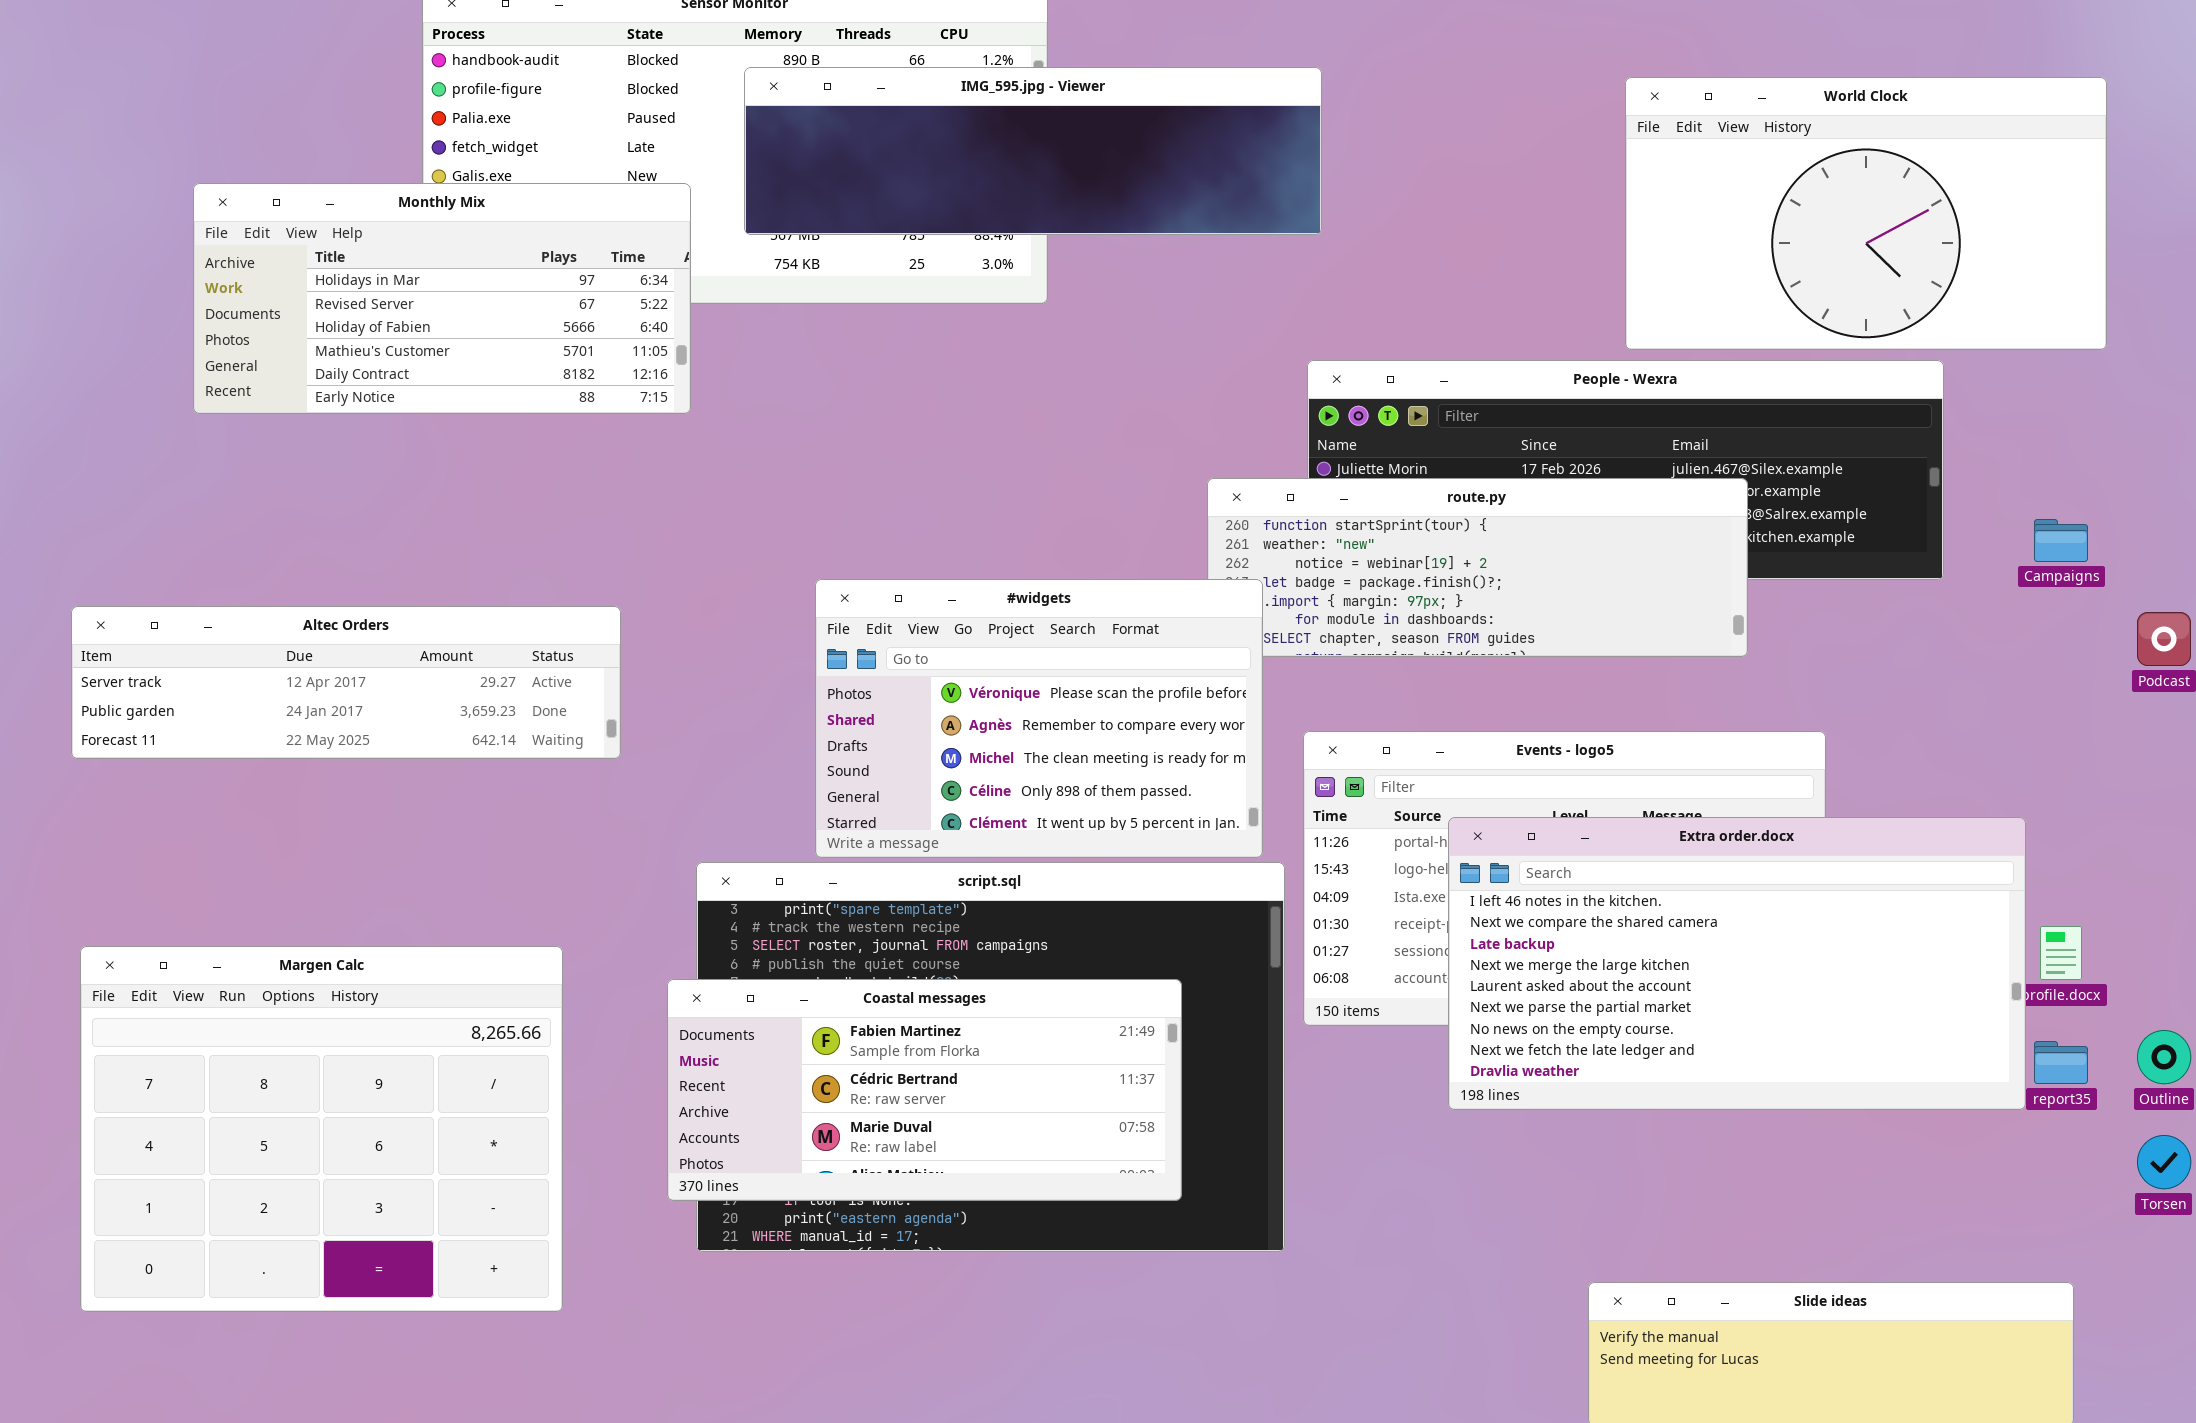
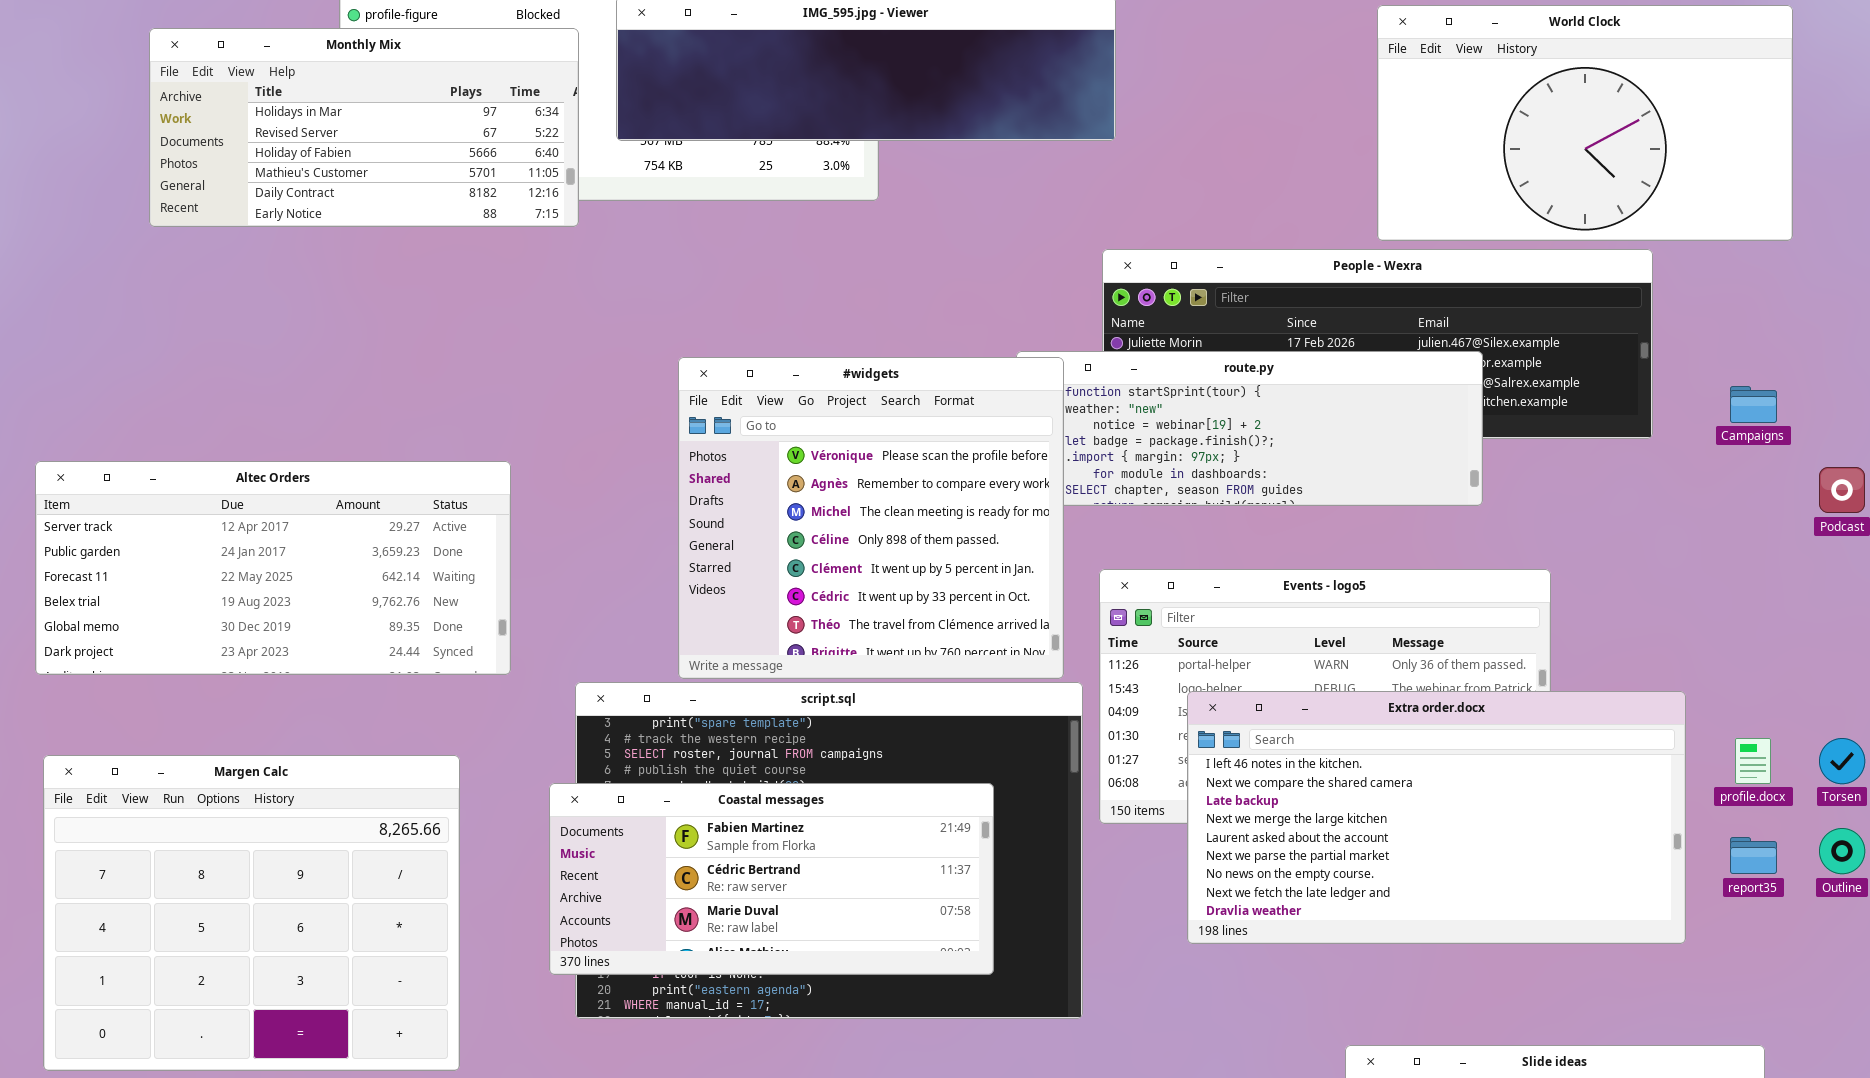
Monthly Mix: [193,183,691,414] -> [149,28,579,227], moved
#widgets: [815,579,1263,858] -> [678,357,1064,679], resized
Altec Orders: [71,606,621,759] -> [35,461,511,675], resized
Extra order.docx: [1448,817,2026,1110] -> [1187,691,1686,944], moved
Torsen: [2137,1135,2191,1189] -> [1819,738,1865,784], moved

